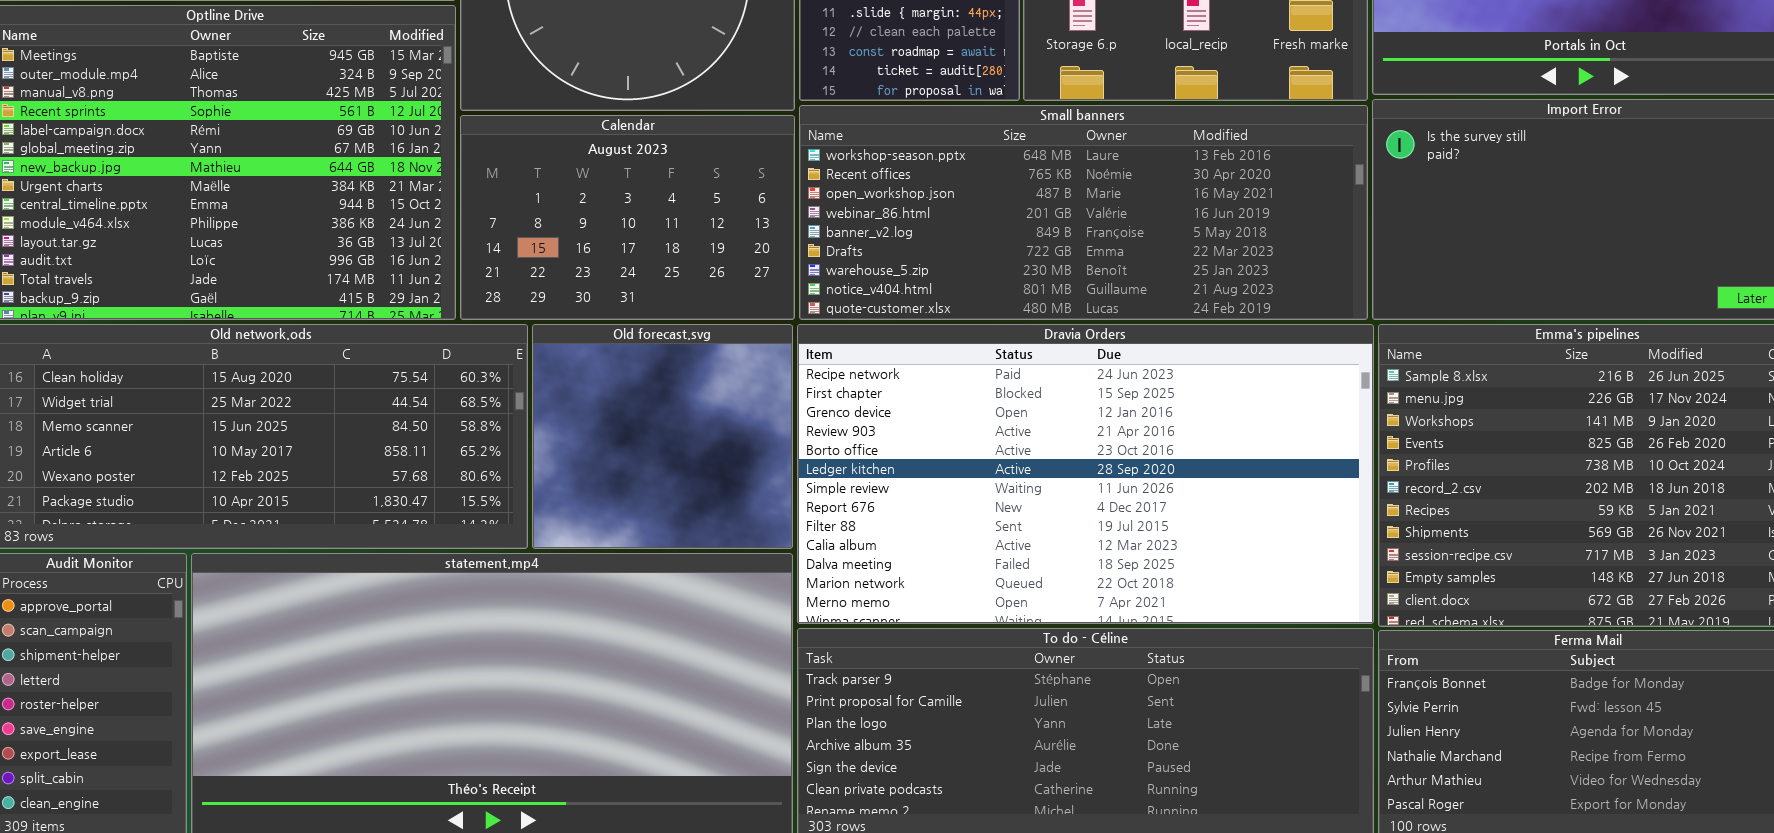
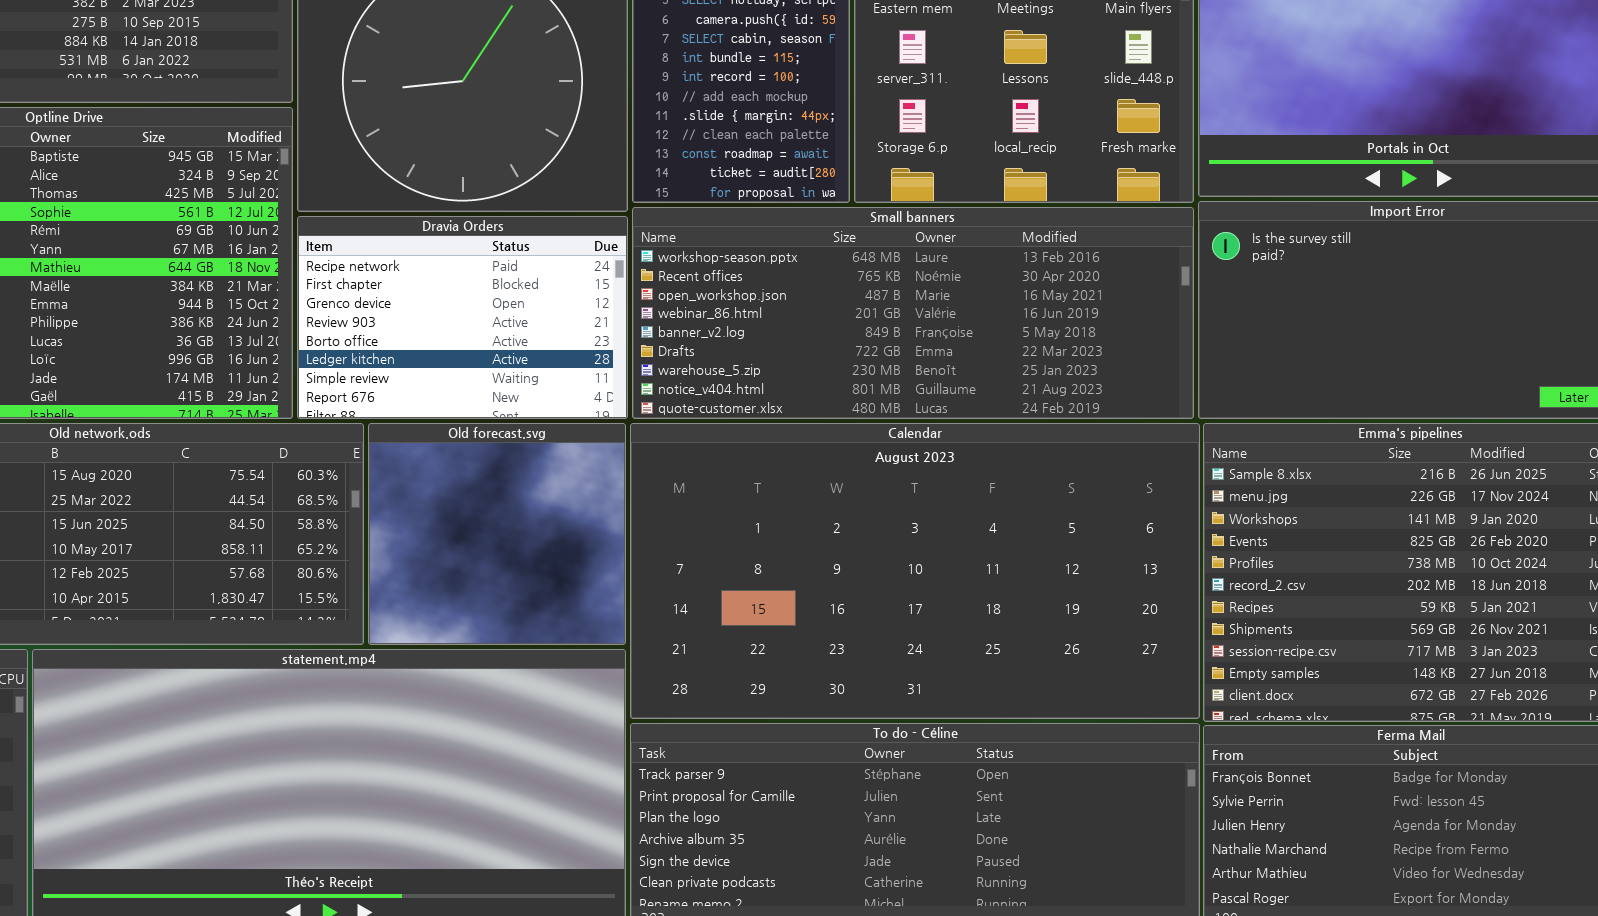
Calendar: [460,115,795,320] -> [630,423,1200,719], moved, resized
Dravia Orders: [797,324,1374,624] -> [297,216,628,419], moved, resized

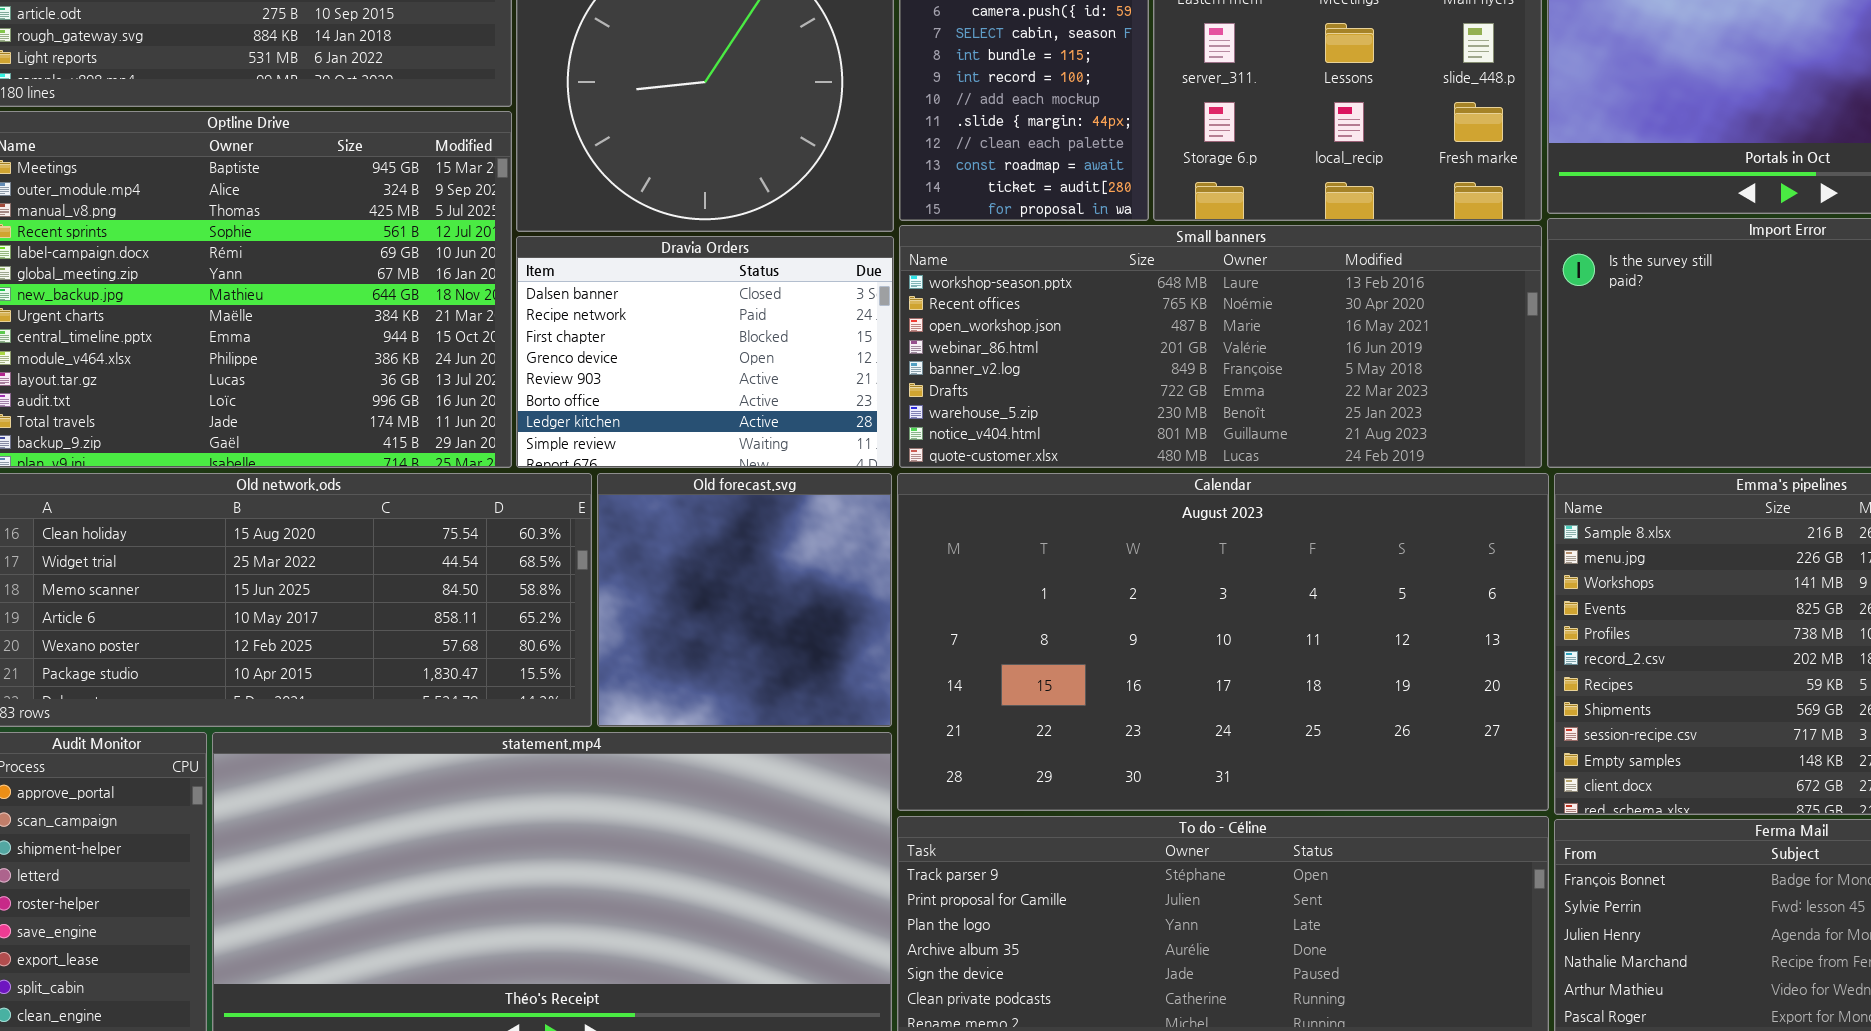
Dravia Orders: [297,216,628,419] -> [516,236,894,468], scrolled up 1 row

